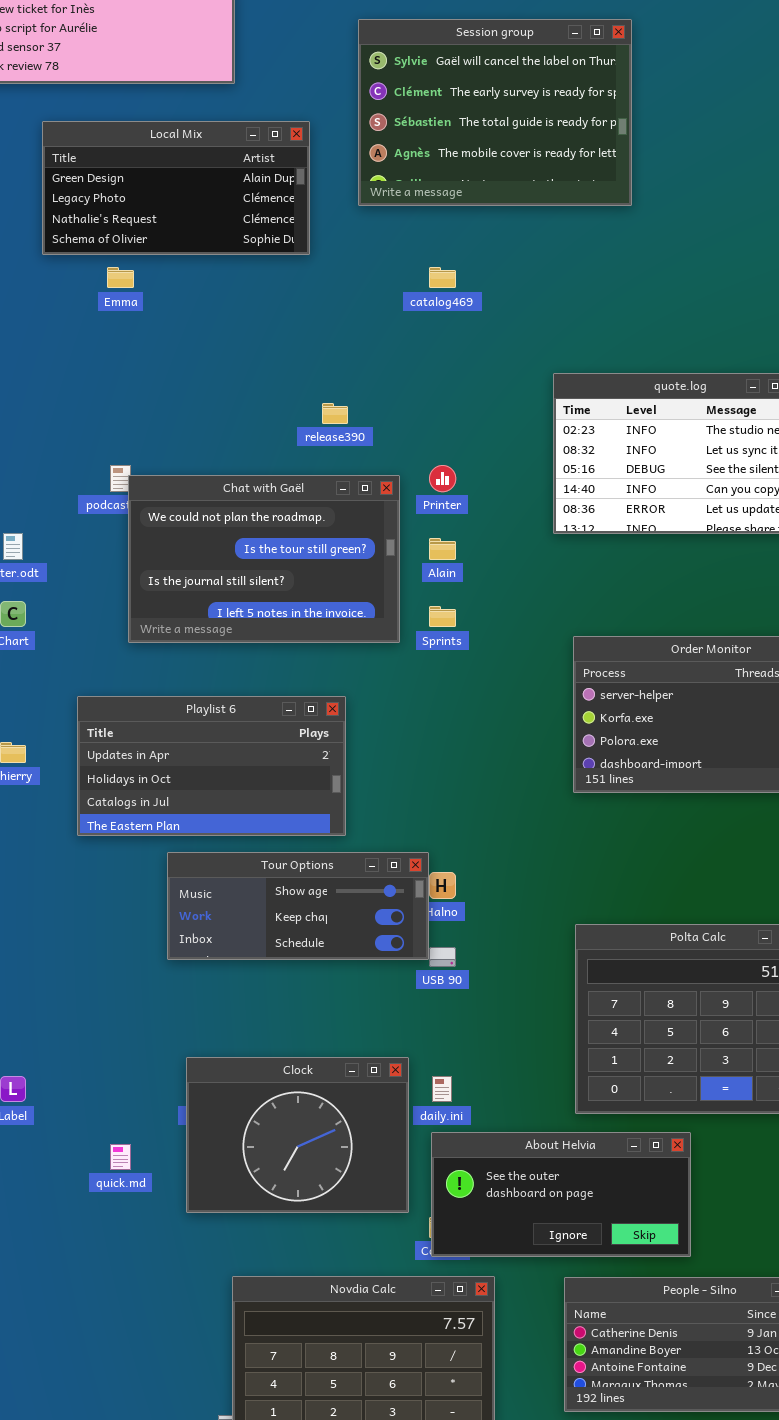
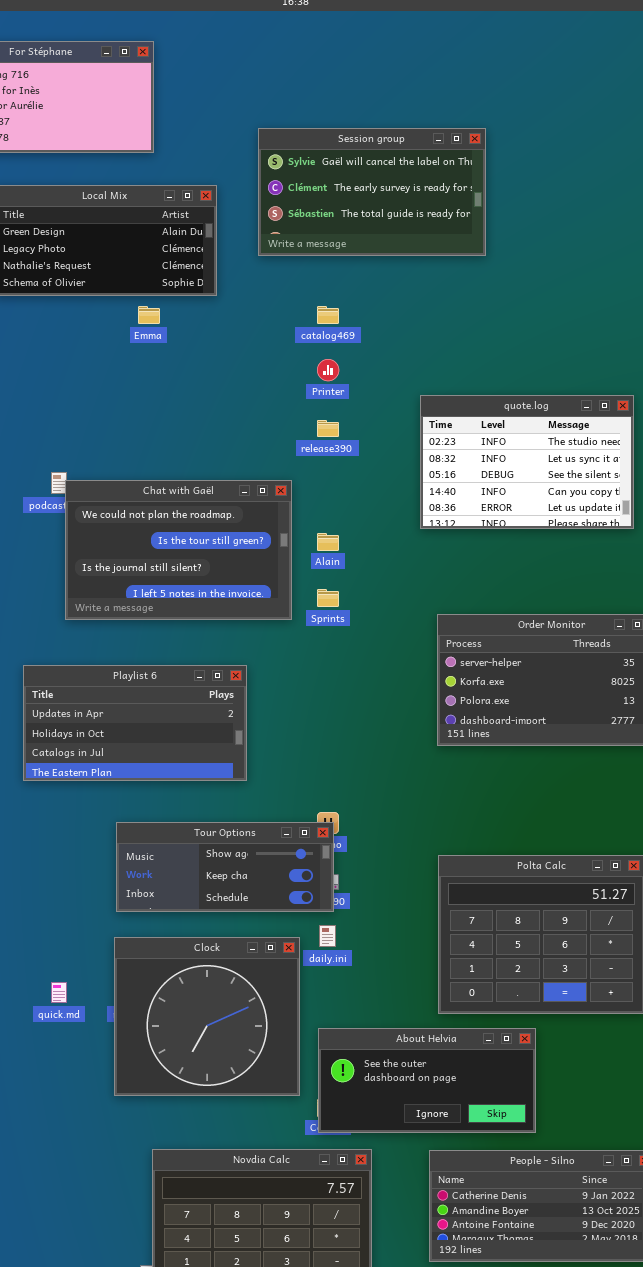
Session group: [358,19,632,206] -> [258,128,486,256], resized
Emma: [107,267,134,288] -> [138,306,160,324], moved
release390: [322,403,348,424] -> [317,420,339,437], moved
Printer: [429,465,456,492] -> [317,359,339,381], moved
Tour Options: [167,852,429,960] -> [116,822,334,912], moved
Clock: [186,1057,409,1213] -> [114,937,300,1096], resized
daily.ini: [432,1076,452,1102] -> [319,925,336,947], moved
quick.md: [110,1144,131,1170] -> [51,982,67,1003], moved

